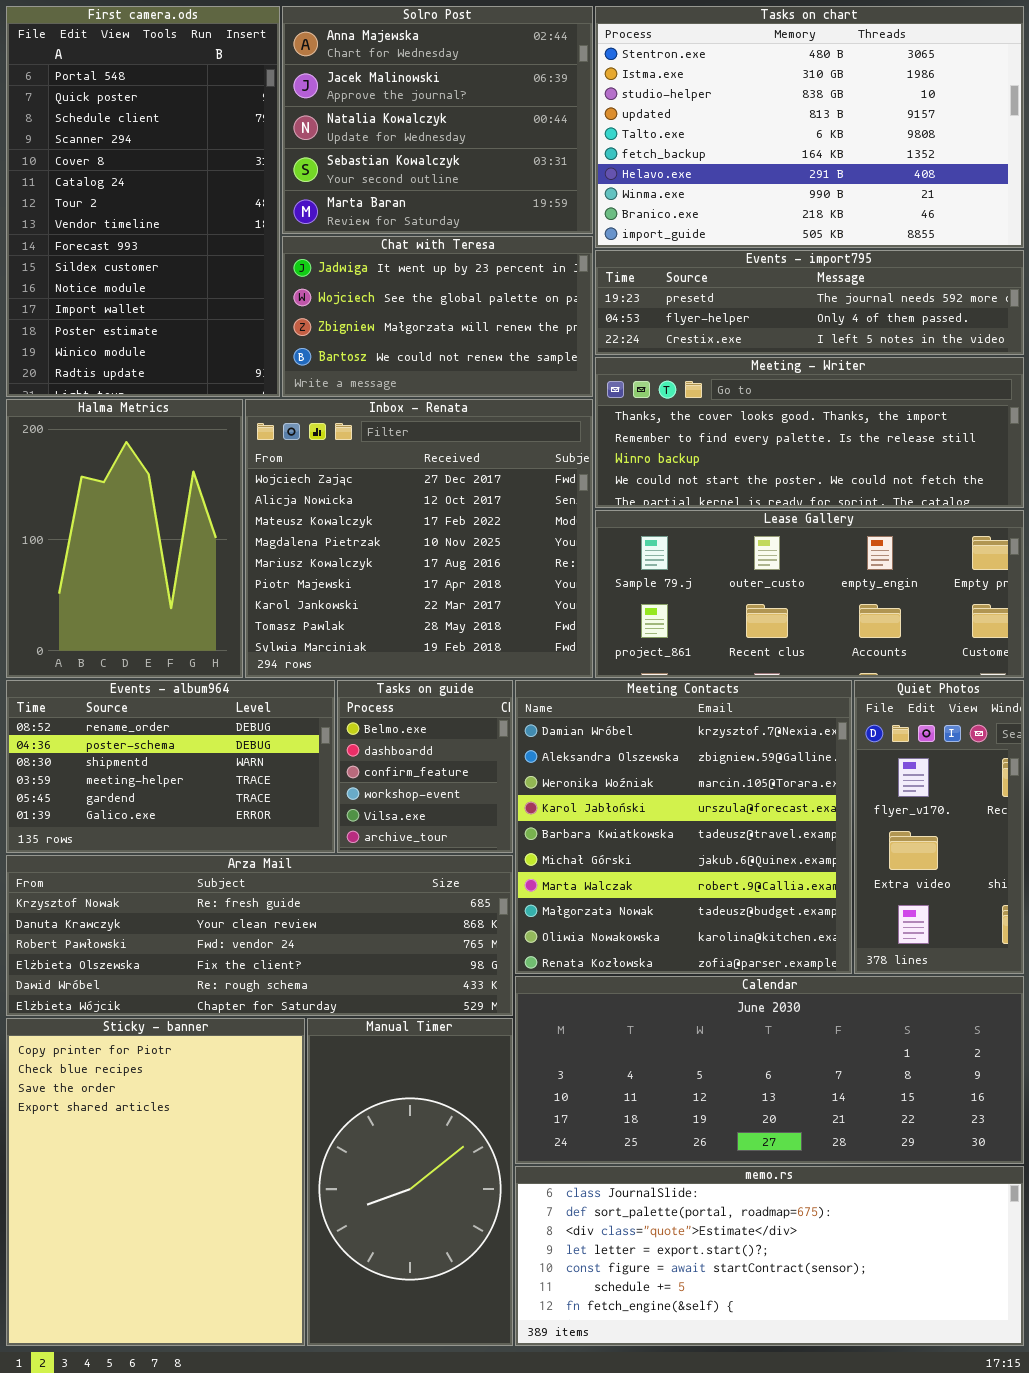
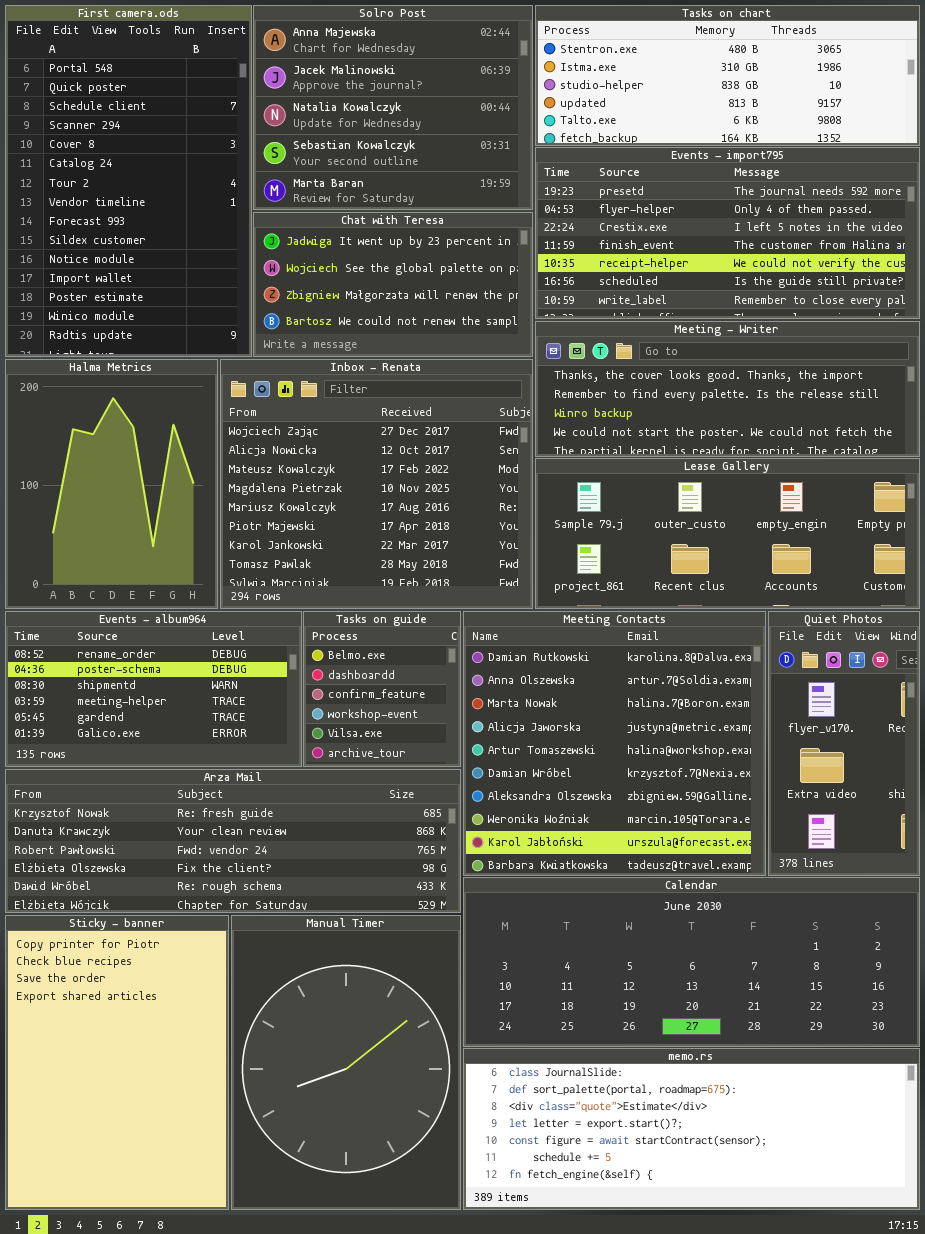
Tasks on chart: [595,6,1024,248] -> [535,5,920,146], resized
Events - import795: [595,250,1024,355] -> [535,147,920,319], resized
Meeting Contacts: [515,680,852,974] -> [463,611,766,876], scrolled up 5 rows
Sticky - banner: [6,1018,305,1346] -> [5,915,229,1210], resized
Manual Timer: [307,1018,513,1346] -> [231,915,461,1210], resized

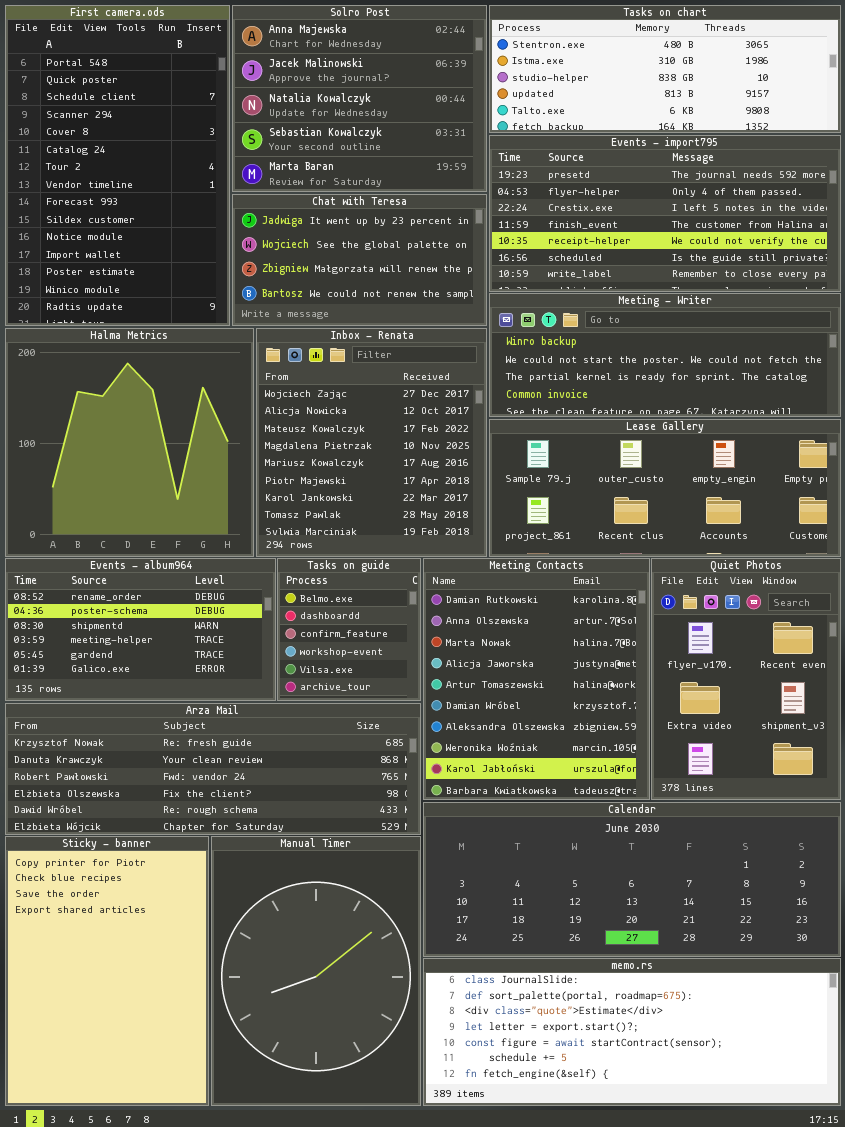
Meeting - Writer: [535,321,920,457] -> [489,293,841,417], scrolled down 2 rows
Halma Metrics: [5,359,218,609] -> [5,328,254,557], resized
Inbox - Renata: [220,359,533,609] -> [256,328,487,557], resized
Meeting Contacts: [463,611,766,876] -> [423,558,650,800], resized
Quiet Photos: [768,611,920,876] -> [651,558,841,800], resized

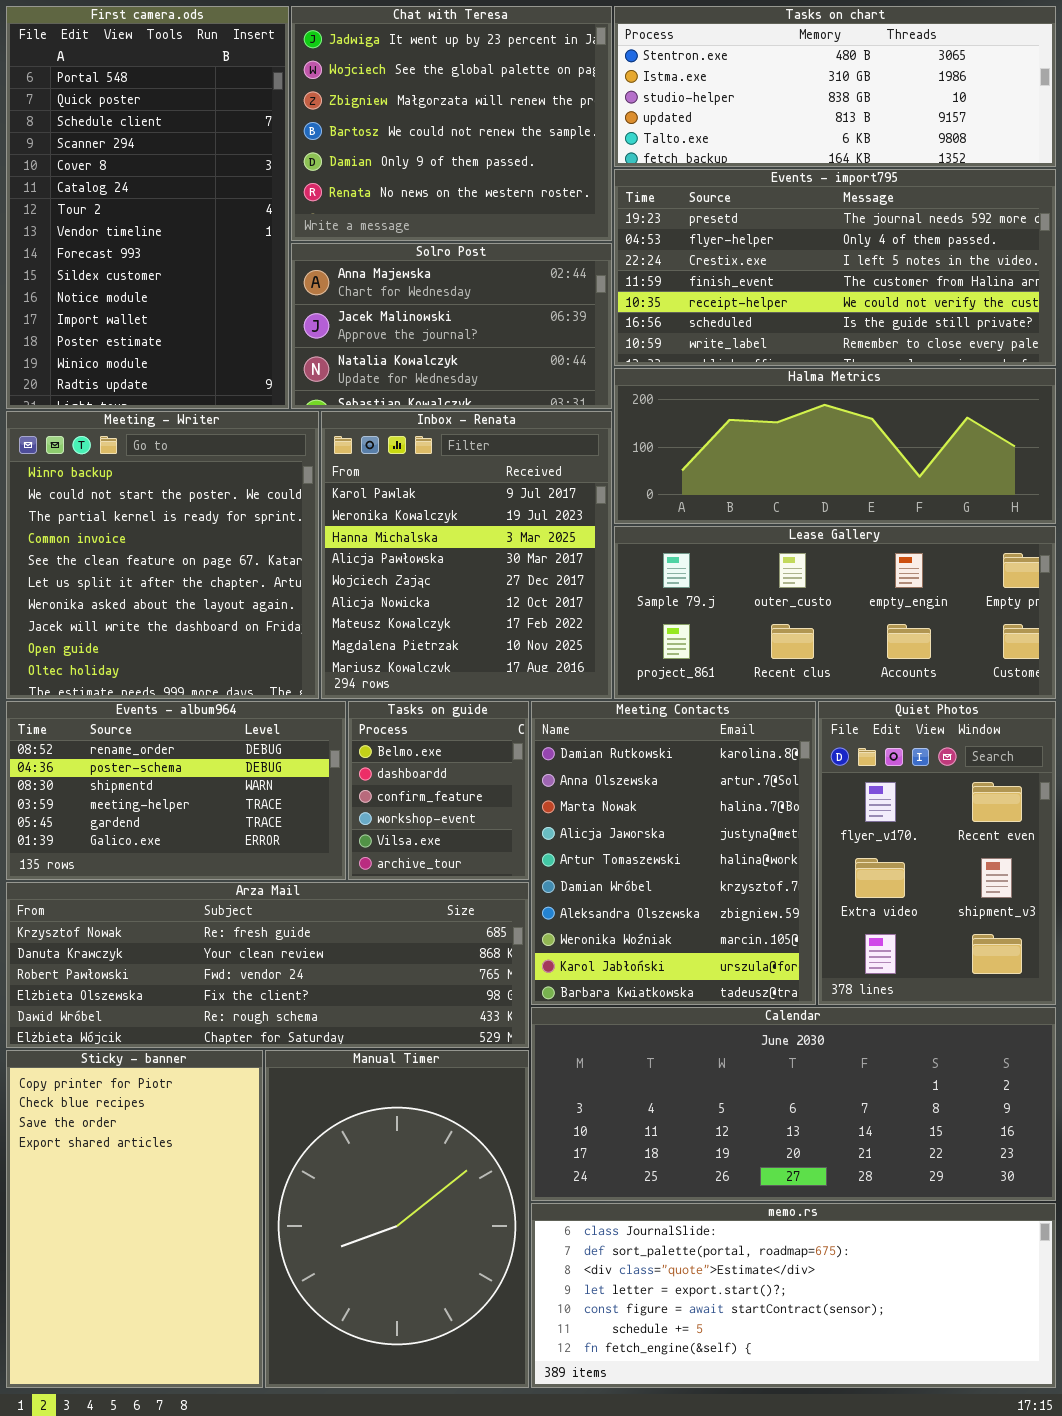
Solro Post: [232,5,487,192] -> [291,243,612,409], moved, resized
Chat with Teresa: [232,194,487,326] -> [291,6,612,241], moved, resized
Meeting - Writer: [489,293,841,417] -> [6,411,319,699], moved, resized
Halma Metrics: [5,328,254,557] -> [614,368,1056,524], moved, resized
Inbox - Renata: [256,328,487,557] -> [321,411,612,699], scrolled up 4 rows

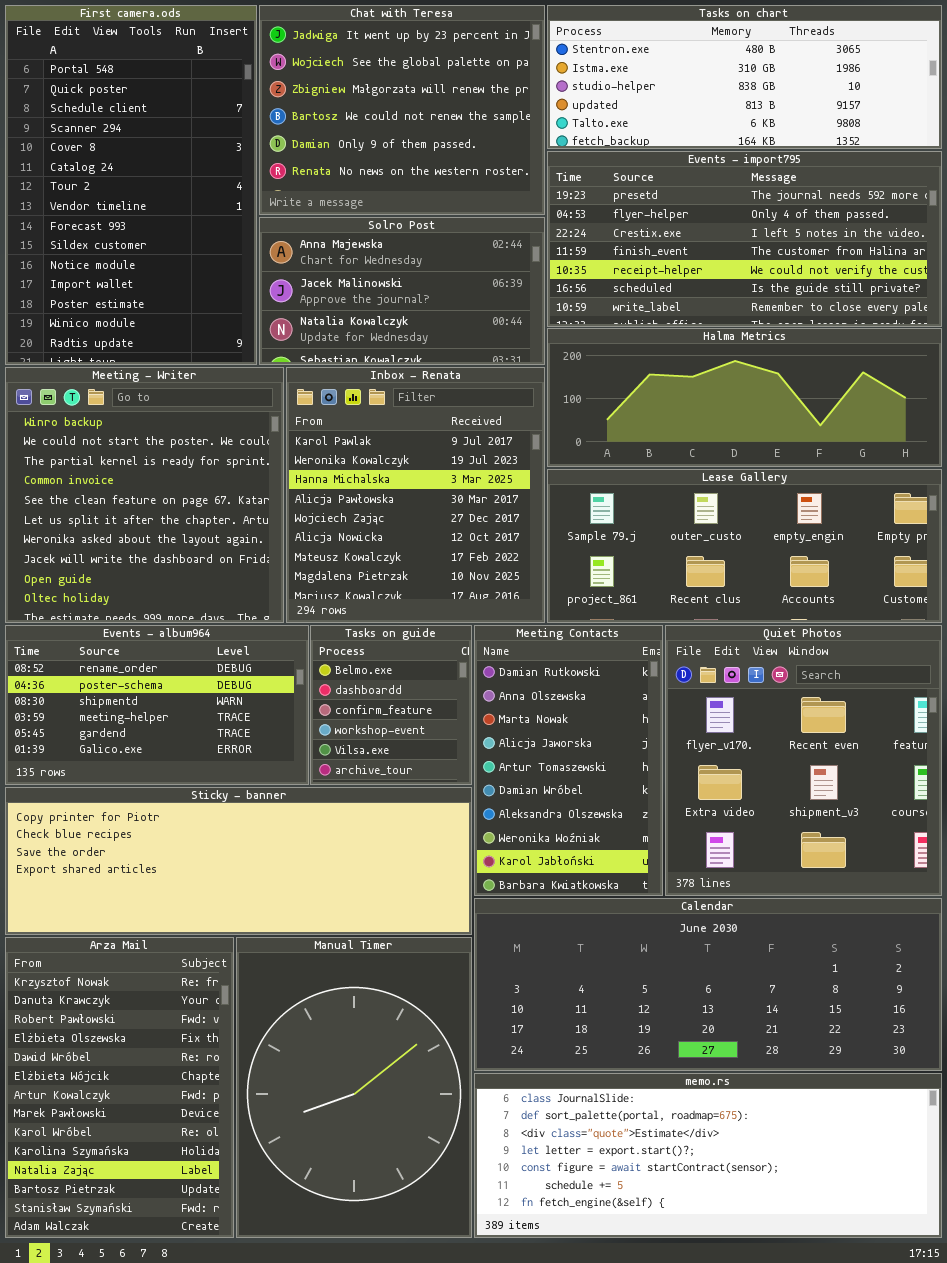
Meeting Contacts: [531,701,816,1005] -> [474,625,663,896], resized
Quiet Photos: [818,701,1056,1005] -> [665,625,942,896], resized
Arza Mail: [6,882,529,1048] -> [5,937,234,1238], moved, resized
Sticky - banner: [6,1050,263,1388] -> [5,787,472,935], moved, resized

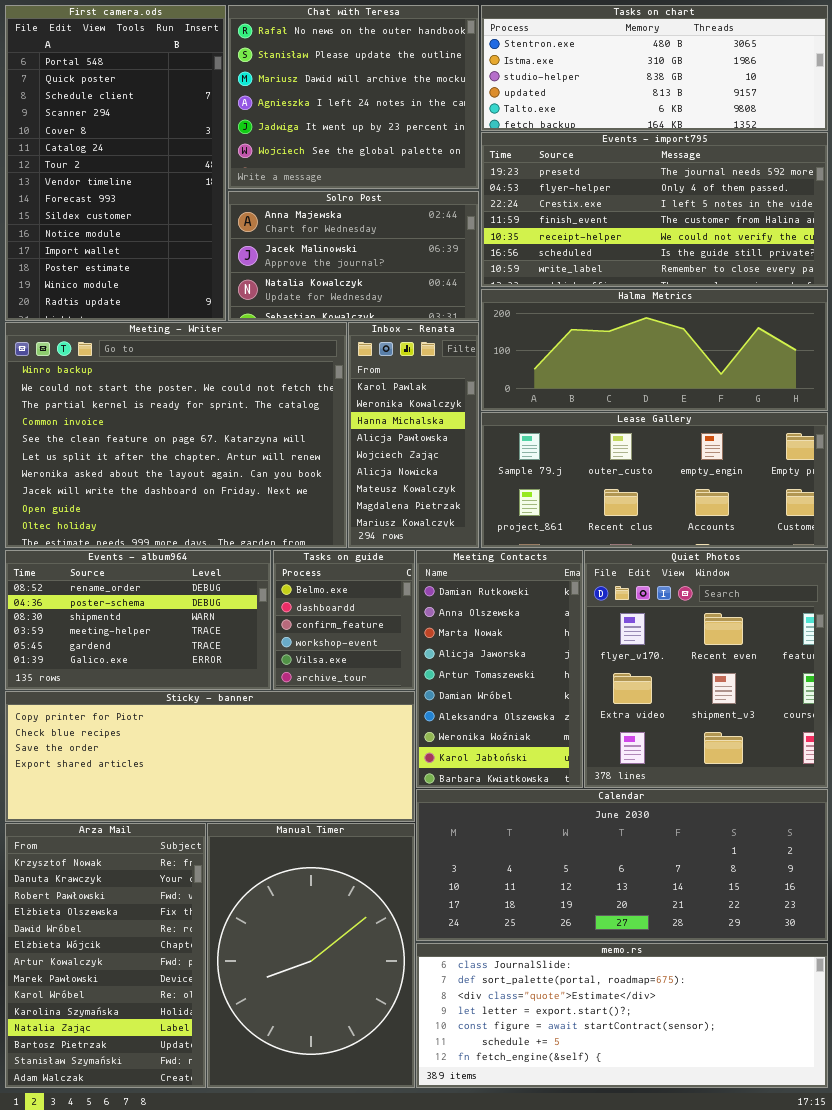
Chat with Teresa: [259,5,545,215] -> [228,5,479,189], scrolled up 4 rows
Meeting - Writer: [5,367,284,623] -> [5,322,347,548], resized
Inbox - Renata: [286,367,545,623] -> [348,322,479,548], resized

